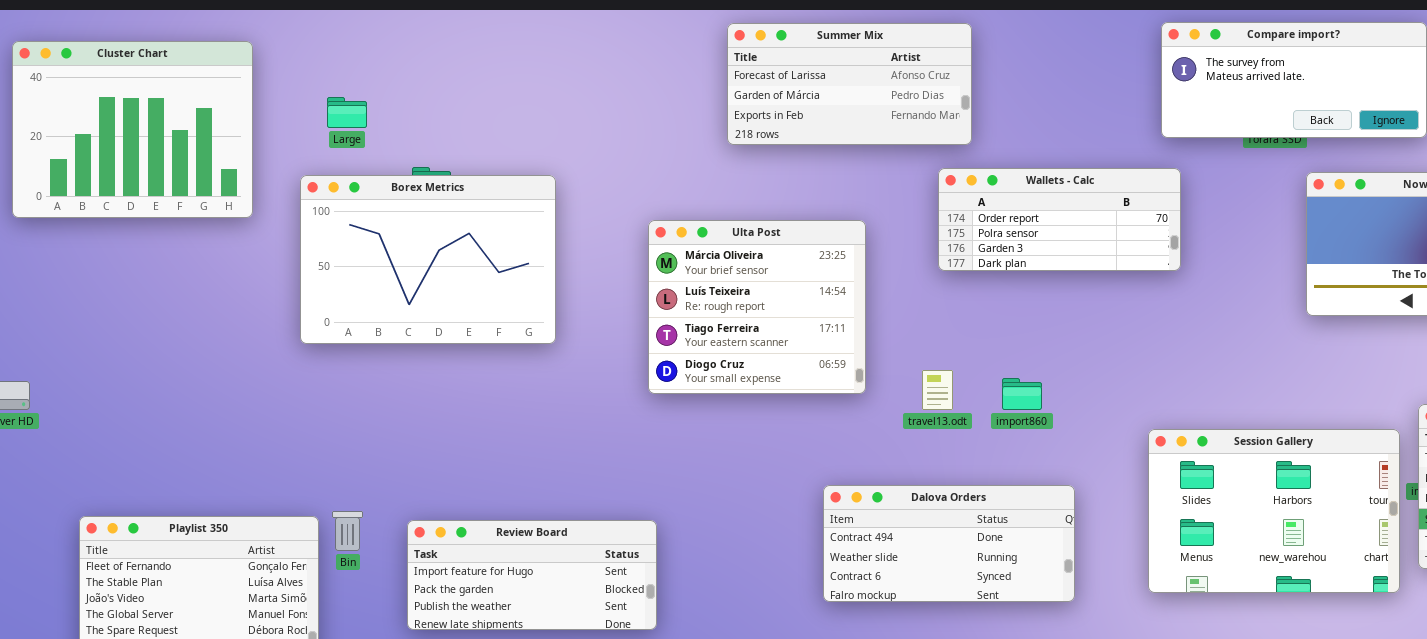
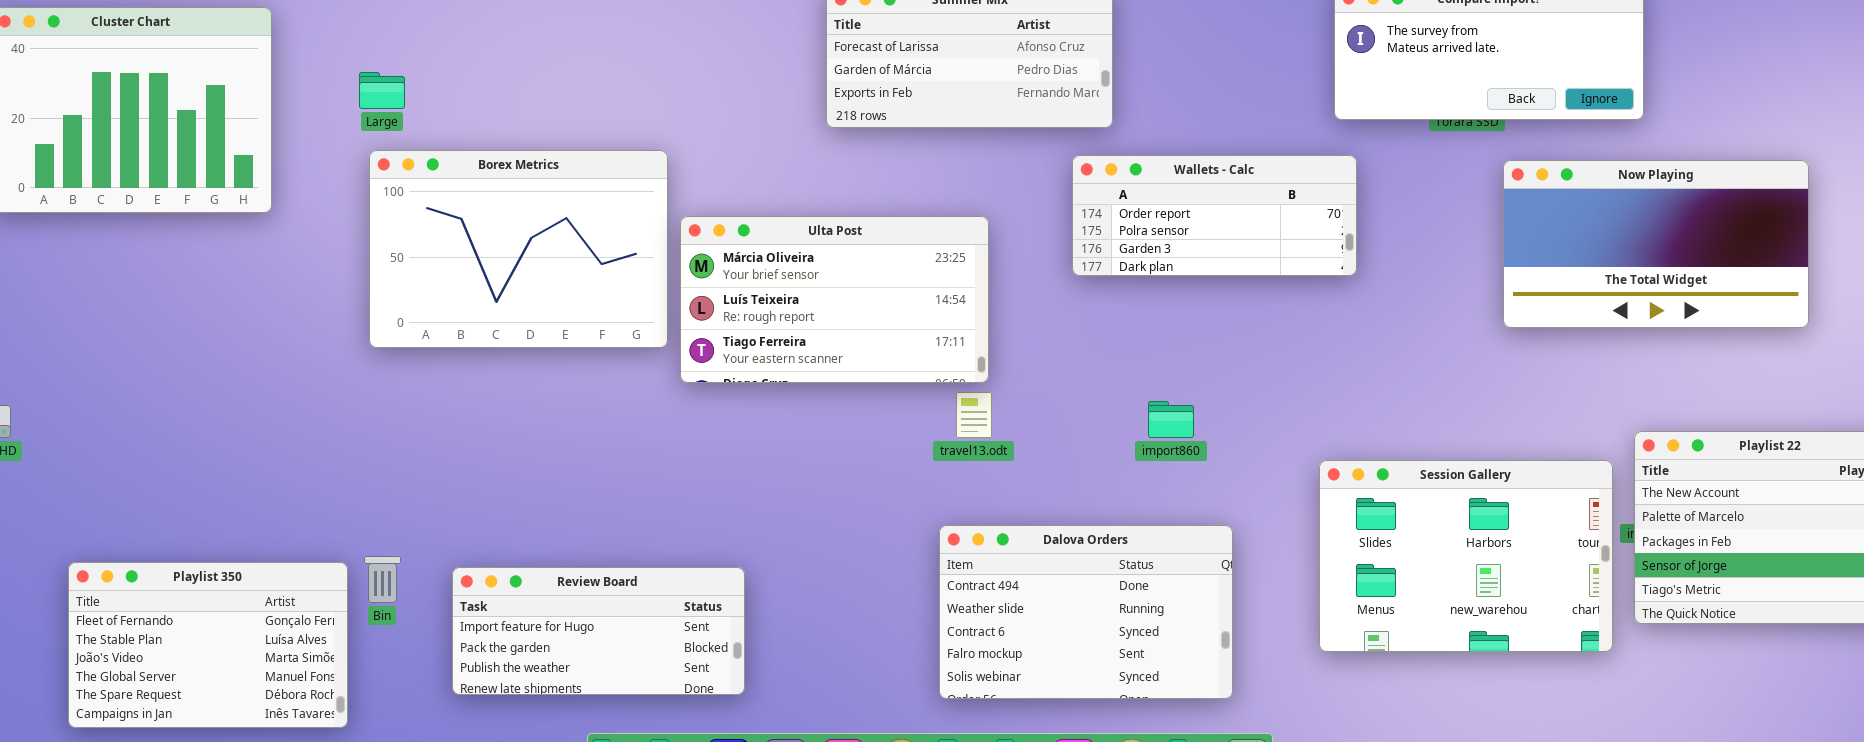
Borex Metrics: [300,175,556,344] -> [369,150,668,348], moved
Ulta Post: [648,220,866,394] -> [680,216,989,383], resized
travel13.odt: [922,370,953,410] -> [956,392,992,438], moved
Dalova Orders: [823,485,1075,602] -> [939,525,1233,699], resized

